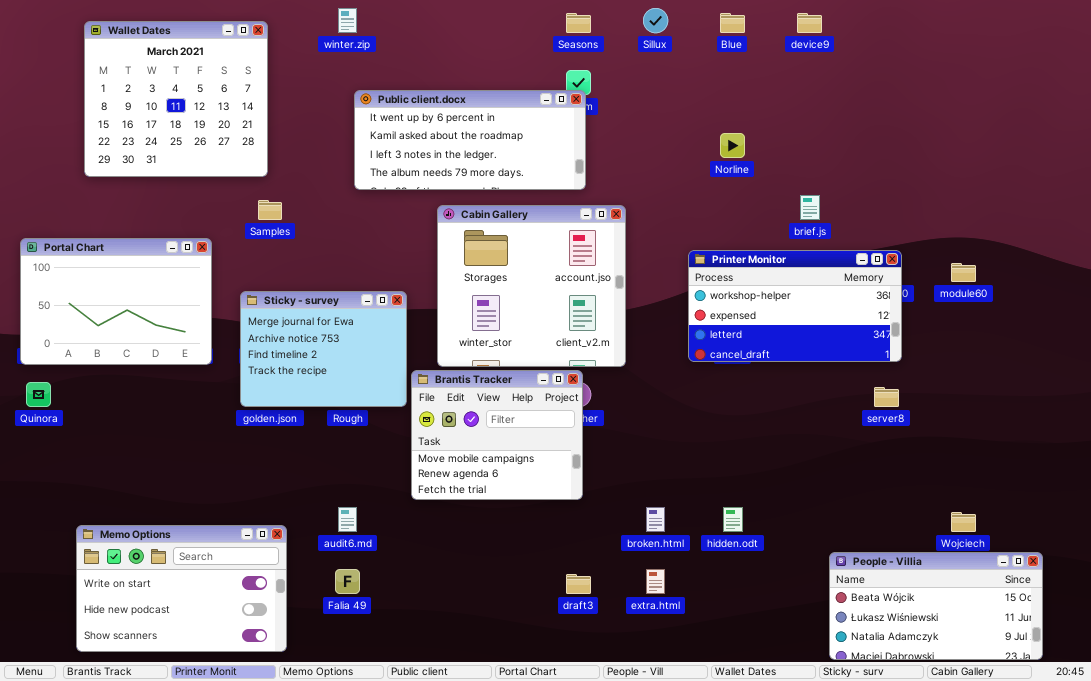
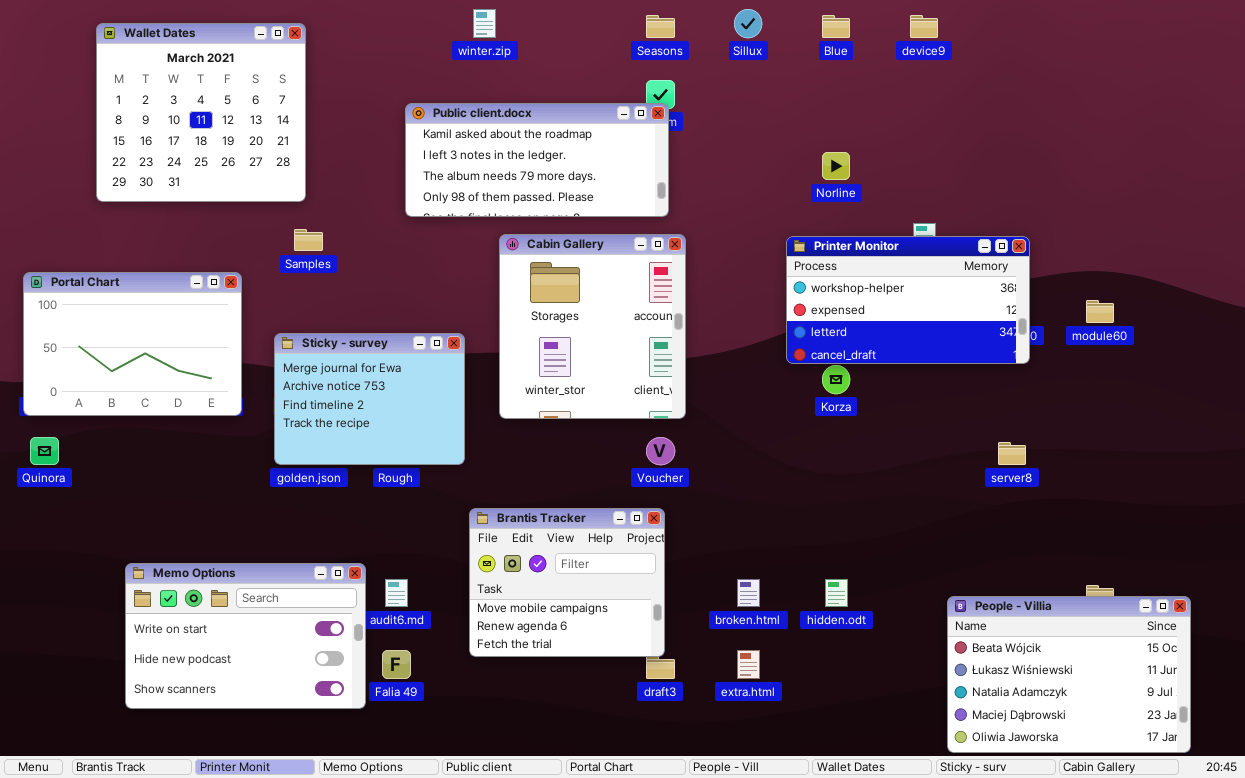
winter.zip: [338,8,357,33] -> [473,9,496,38], moved
Public client.docx: [354,90,586,190] -> [405,103,669,217], scrolled down 1 row
Cabin Gallery: [437,205,626,367] -> [499,234,686,419], resized
Printer Monitor: [688,250,902,362] -> [786,236,1030,364], moved
Brantis Tracker: [411,370,583,500] -> [469,508,665,657], moved
Memo Options: [76,525,287,652] -> [125,563,366,709], moved
People - Villia: [829,552,1043,660] -> [947,596,1191,753], resized

